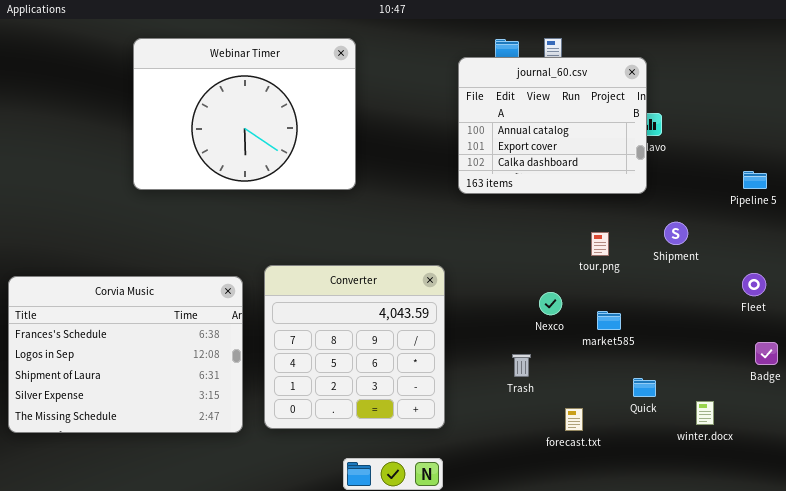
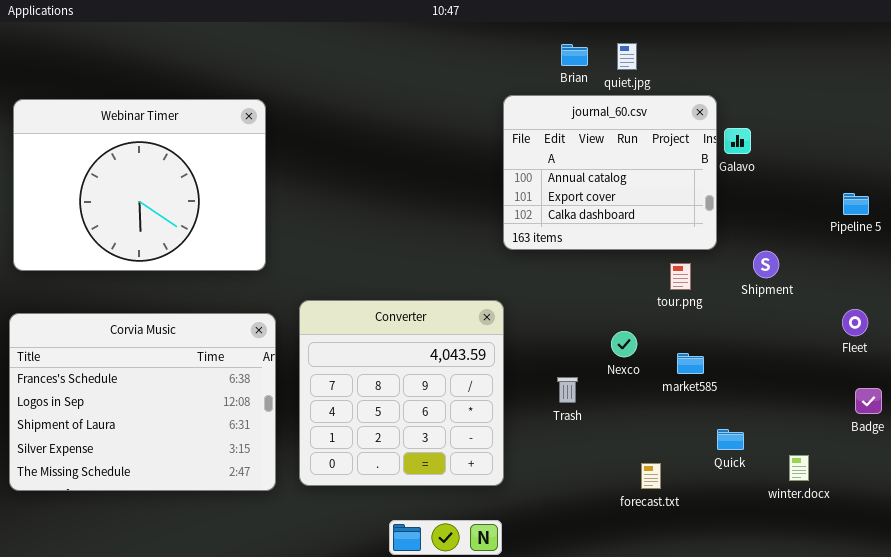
Webinar Timer: [133,38,356,190] -> [13,99,266,271], moved
journal_60.csv: [458,57,647,194] -> [503,95,717,250], moved
Trash: [512,354,531,377] -> [557,377,578,403], moved

